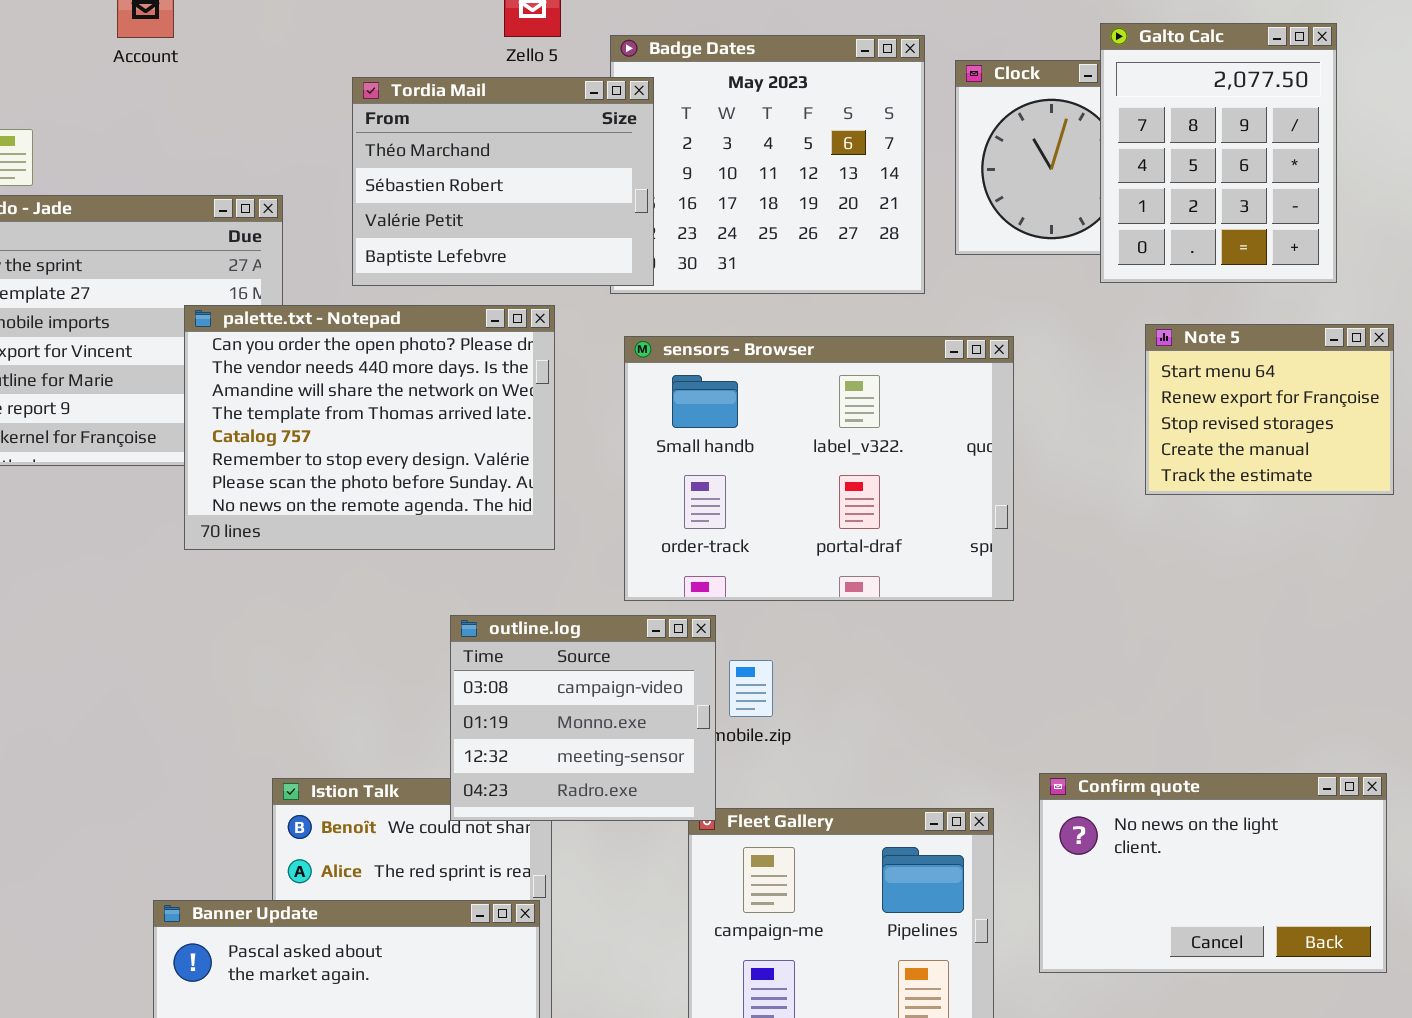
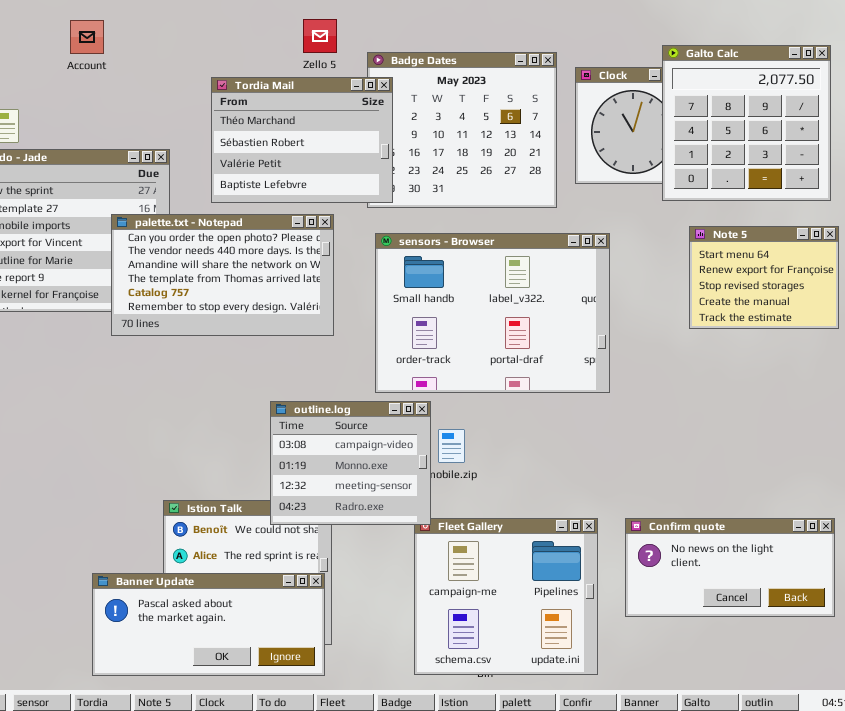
Galto Calc: [1100,23,1337,283] -> [662,45,831,201], resized
palette.txt - Notepad: [184,305,555,550] -> [111,214,334,336], resized
Confirm quote: [1039,773,1387,973] -> [625,518,835,617], resized

